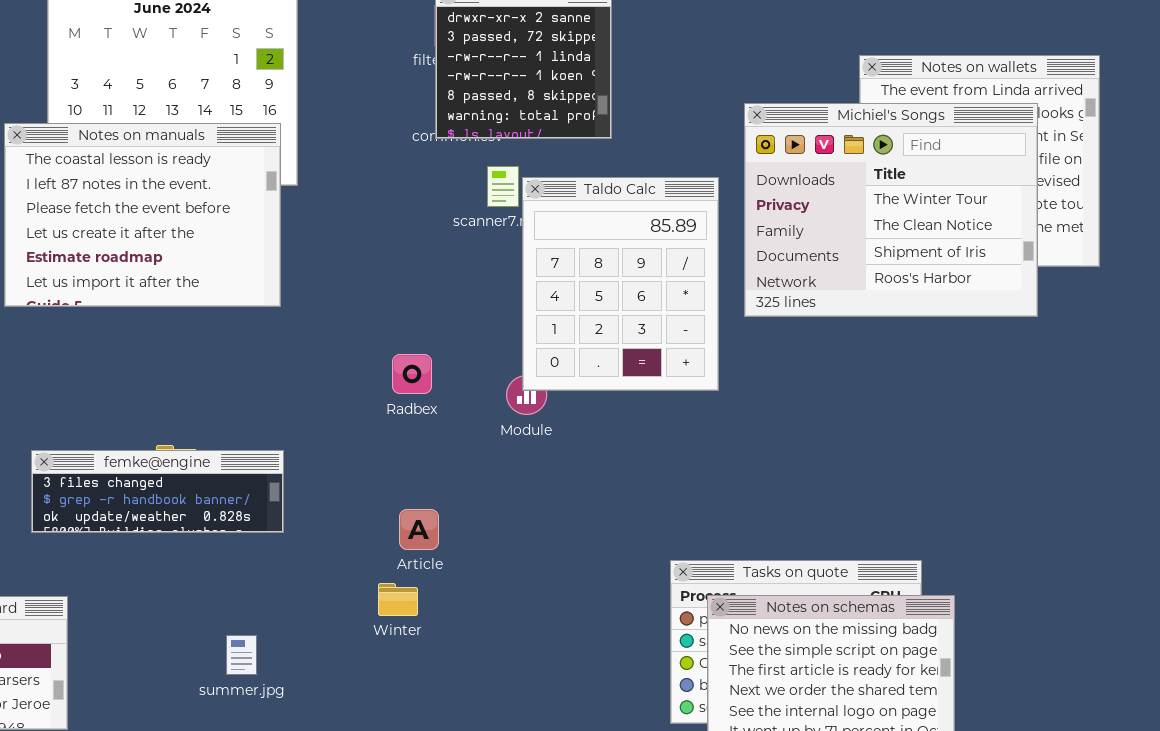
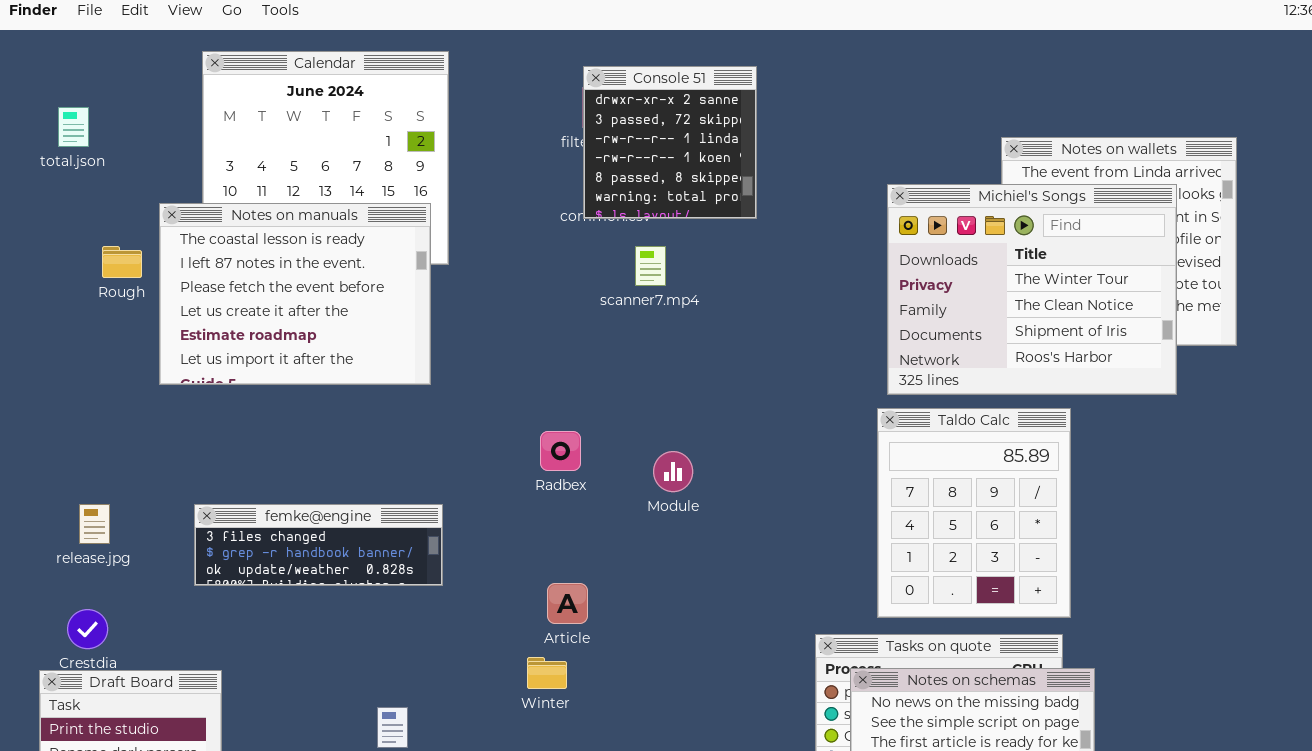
Taldo Calc: [522,177,719,391] -> [877,408,1071,618], moved
femke@engine: [31,450,284,533] -> [194,504,443,586], moved

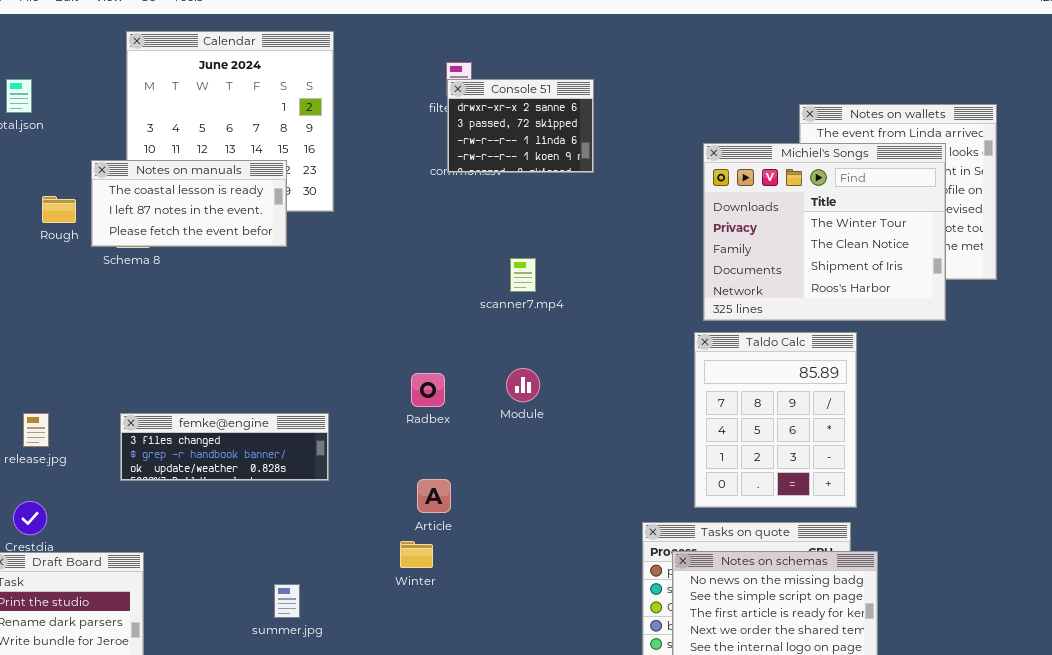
Console 51: [583,66,757,219] -> [447,79,594,173], resized
Notes on manuals: [159,203,431,385] -> [91,160,287,247], resized
scanner7.mp4: [635,246,666,286] -> [510,258,536,292], moved
Radbex: [540,431,581,471] -> [411,373,445,407], moved

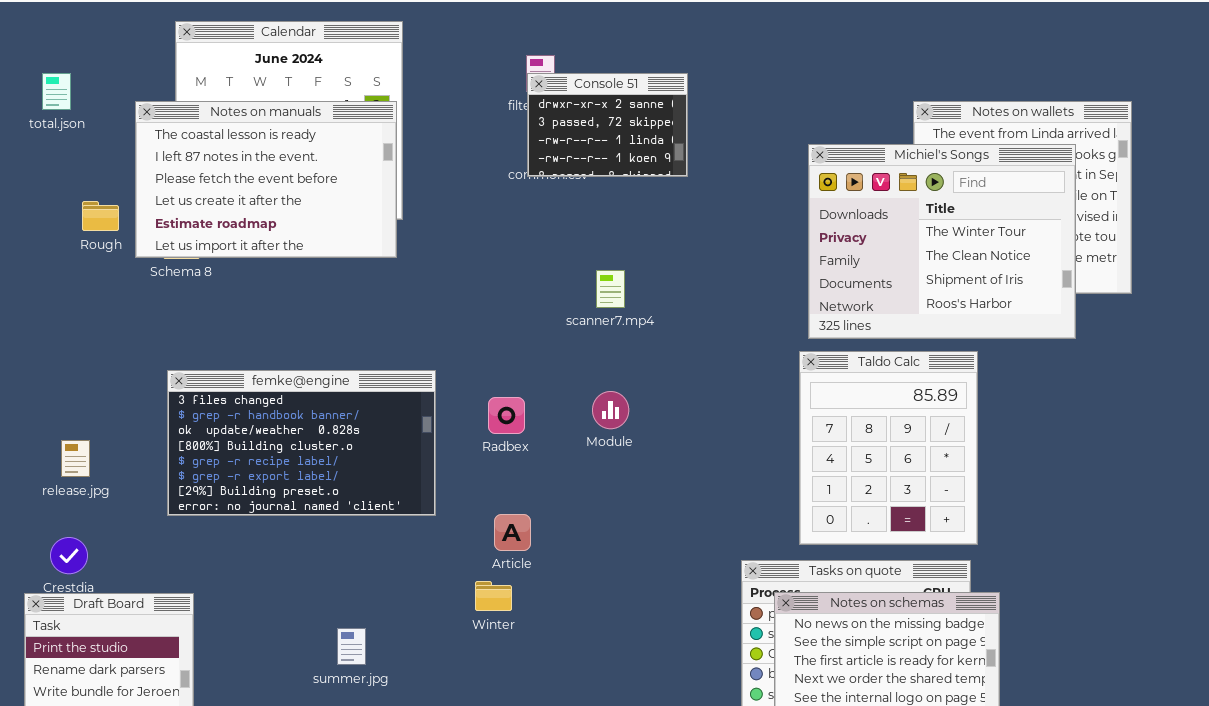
Notes on manuals: [91,160,287,247] -> [135,101,397,258], resized
femke@engine: [120,413,329,481] -> [167,370,436,516], resized

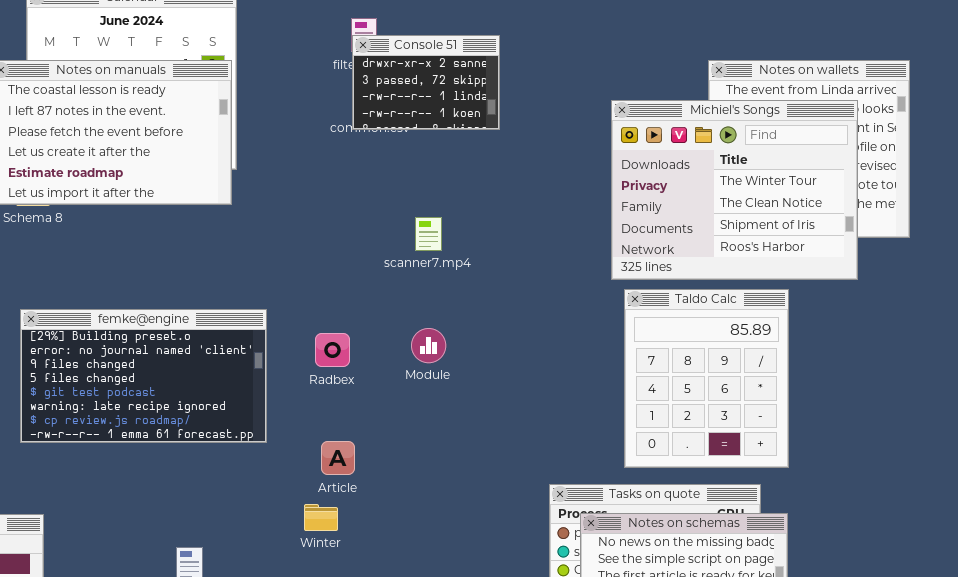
Taldo Calc: [799,351,978,545] -> [624,289,789,468], moved
femke@engine: [167,370,436,516] -> [20,309,267,443], scrolled down 6 rows

